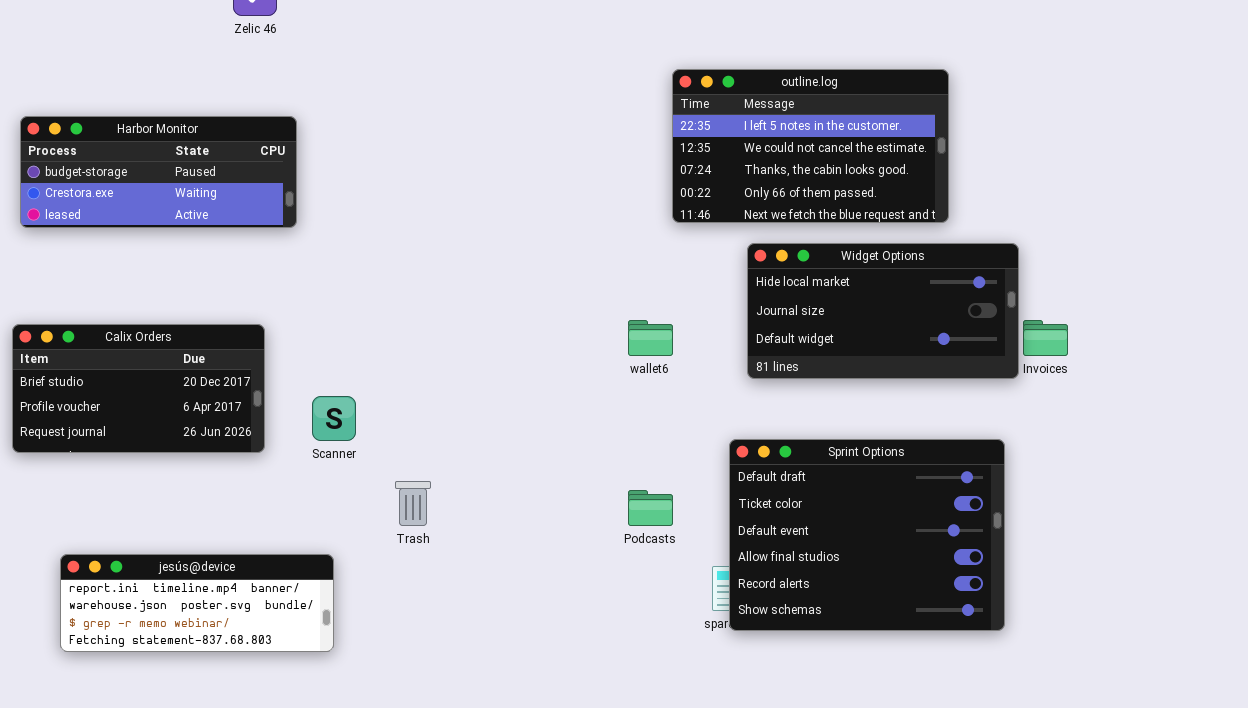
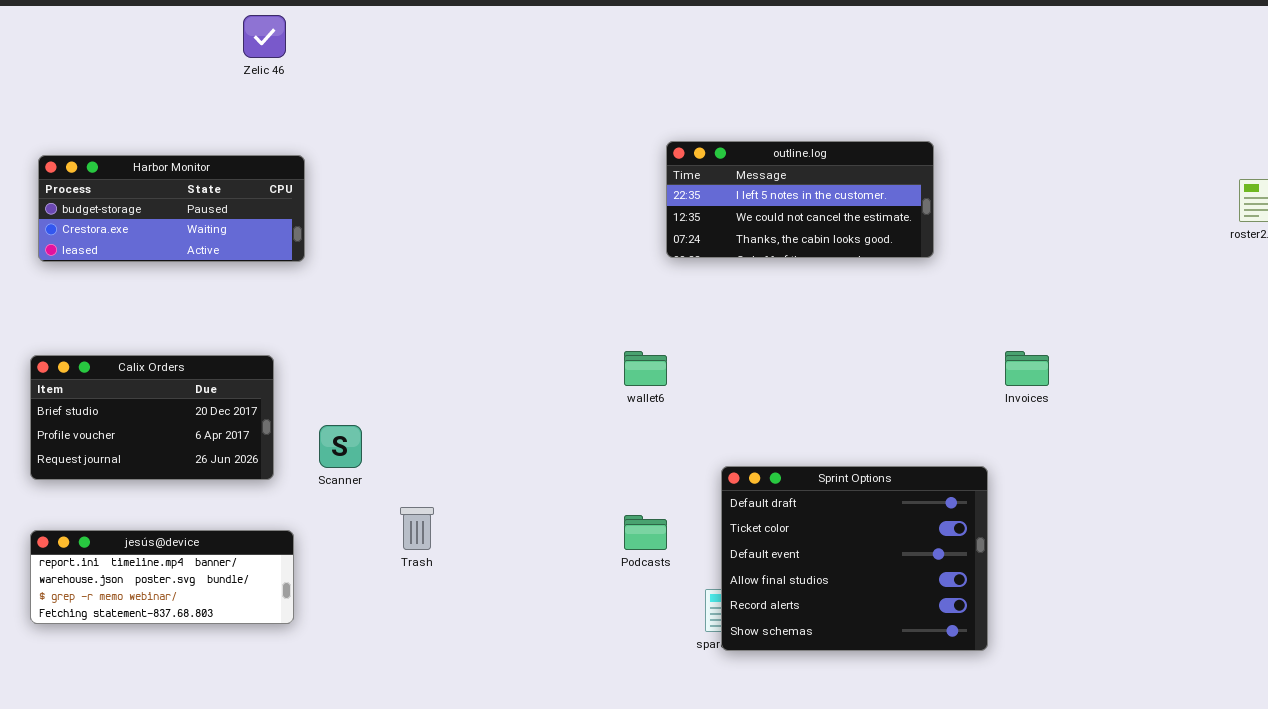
outline.log: [672,69,949,223] -> [666,141,934,258], resized
Widget Options: [747,243,1019,379] -> none, closed
jesús@device: [60,554,334,652] -> [30,530,294,624], moved

